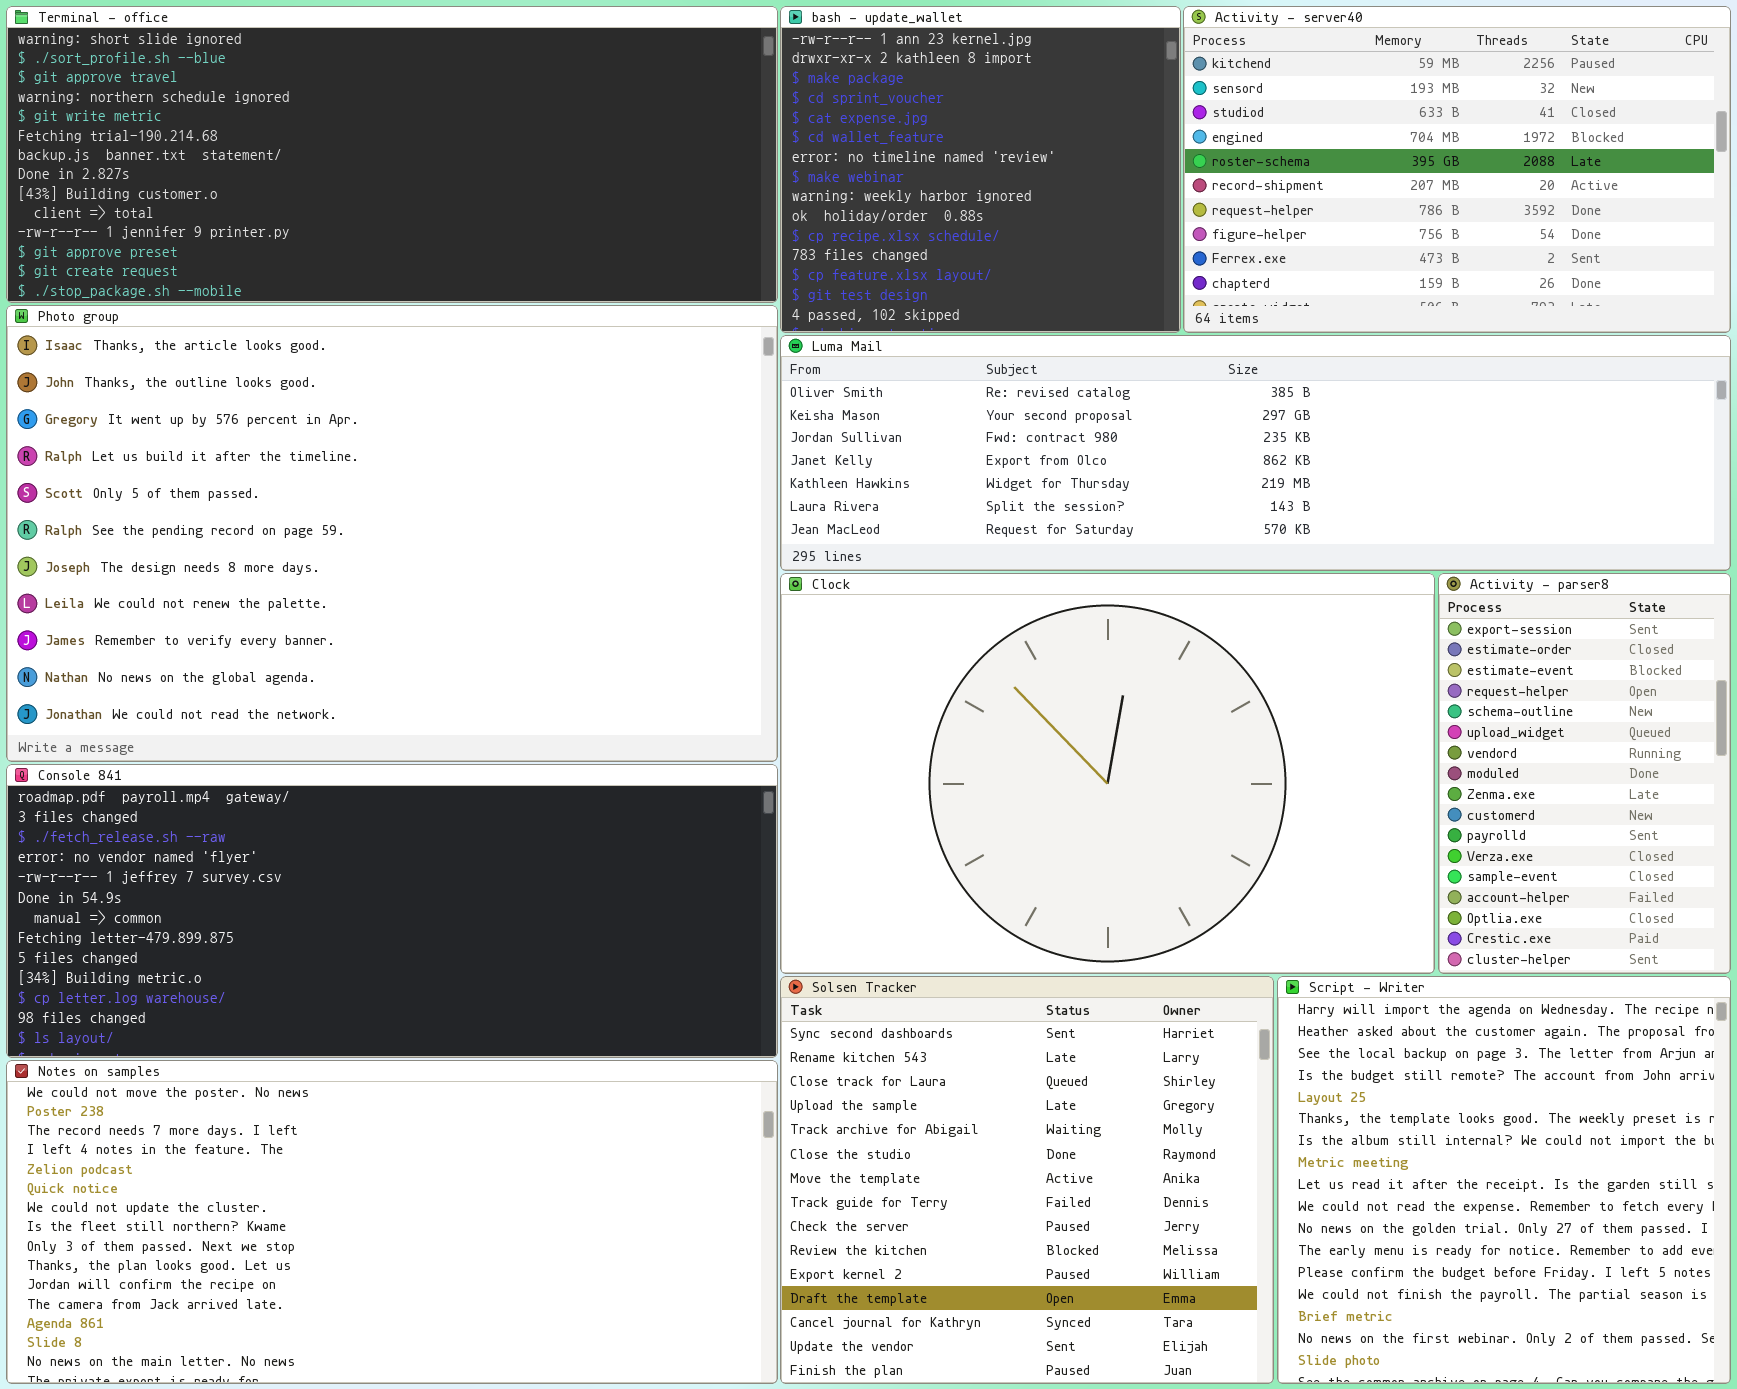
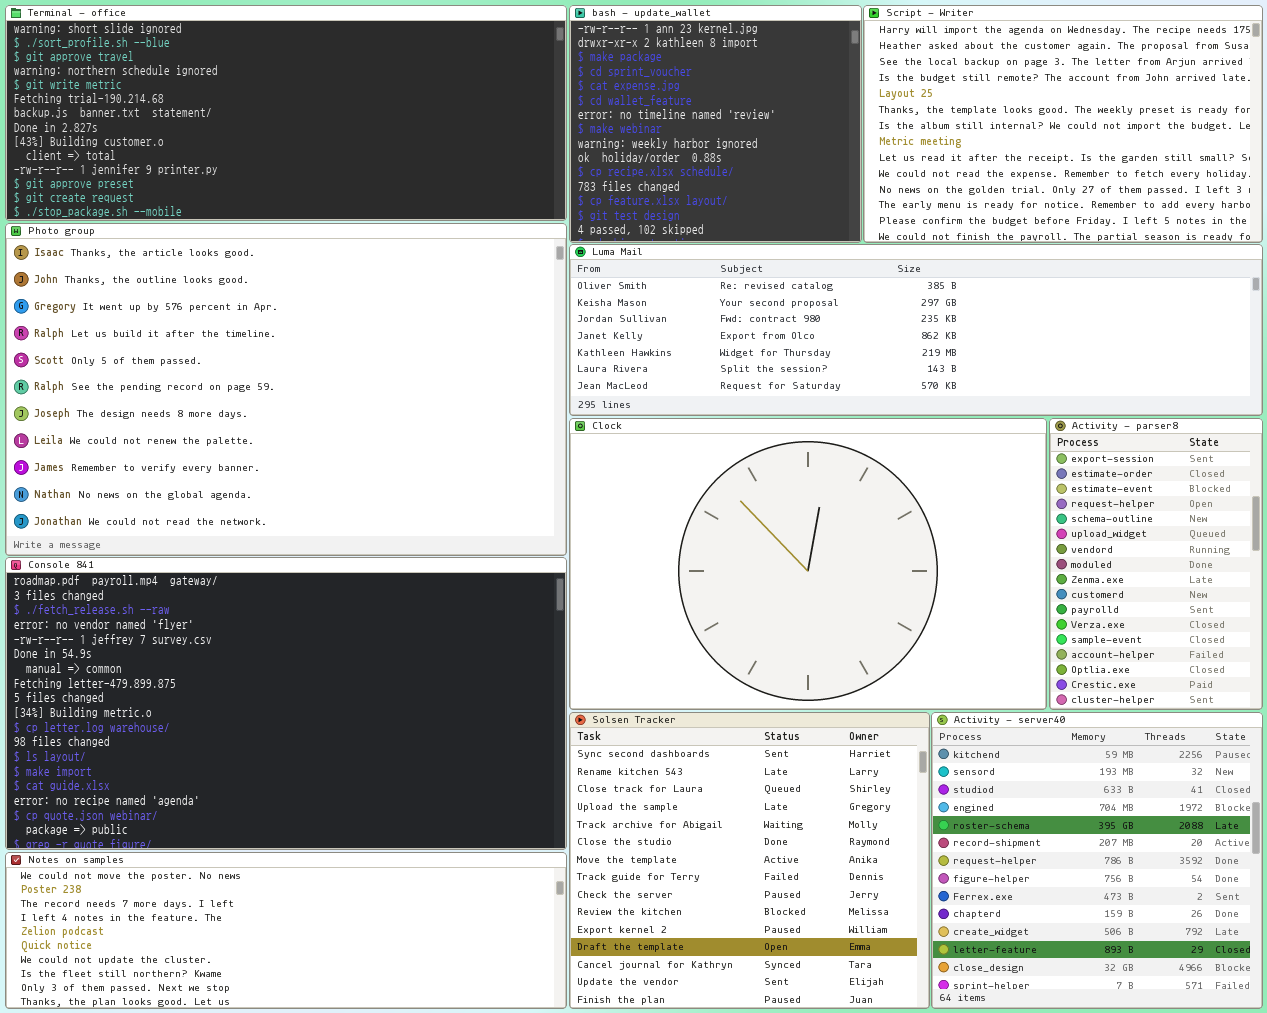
Activity - server40: [1183,6,1731,333] -> [931,712,1263,1009], moved, resized
Console 841: [6,764,778,1058] -> [5,557,567,850], resized
Script - Writer: [1277,976,1731,1384] -> [863,5,1263,243], moved, resized
Notes on samples: [6,1060,778,1384] -> [5,852,567,1009], resized

